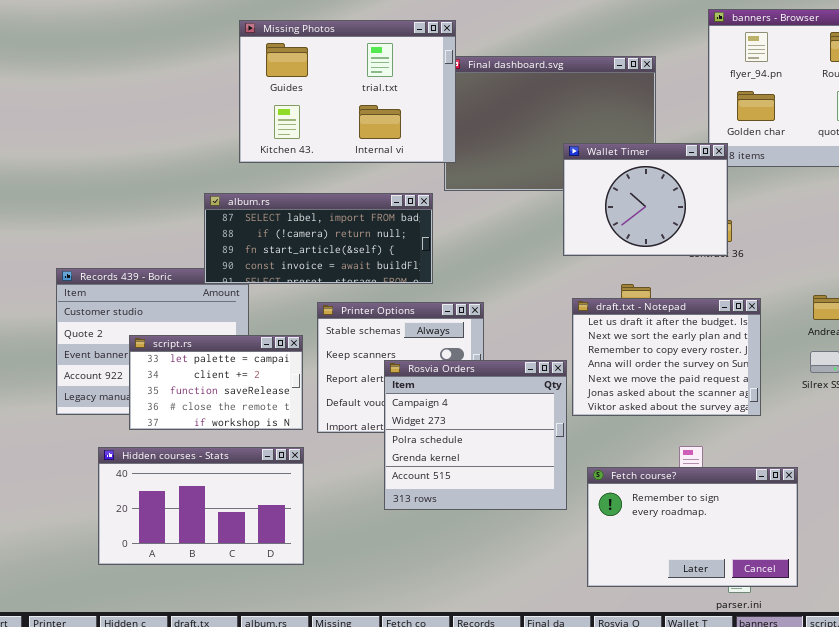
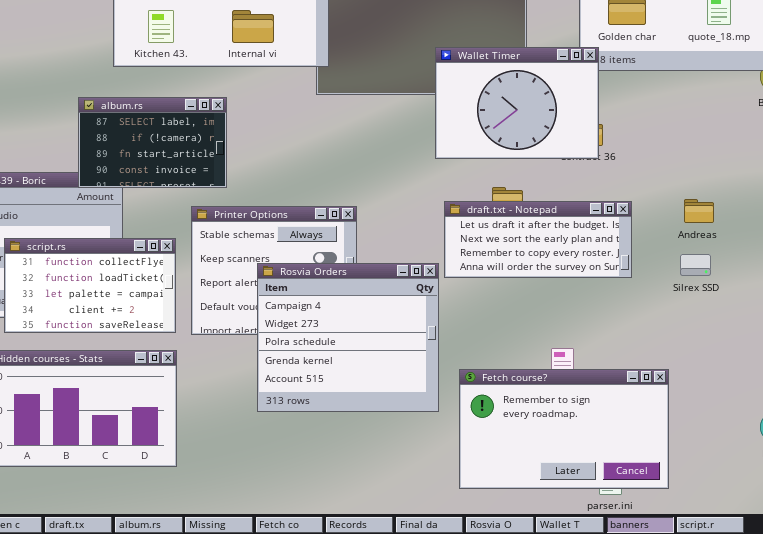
album.rs: [204,193,433,284] -> [78,97,227,188], resized
draft.txt - Notepad: [572,298,761,416] -> [444,201,632,278], resized
script.rs: [129,335,303,430] -> [4,238,176,333], scrolled up 2 rows

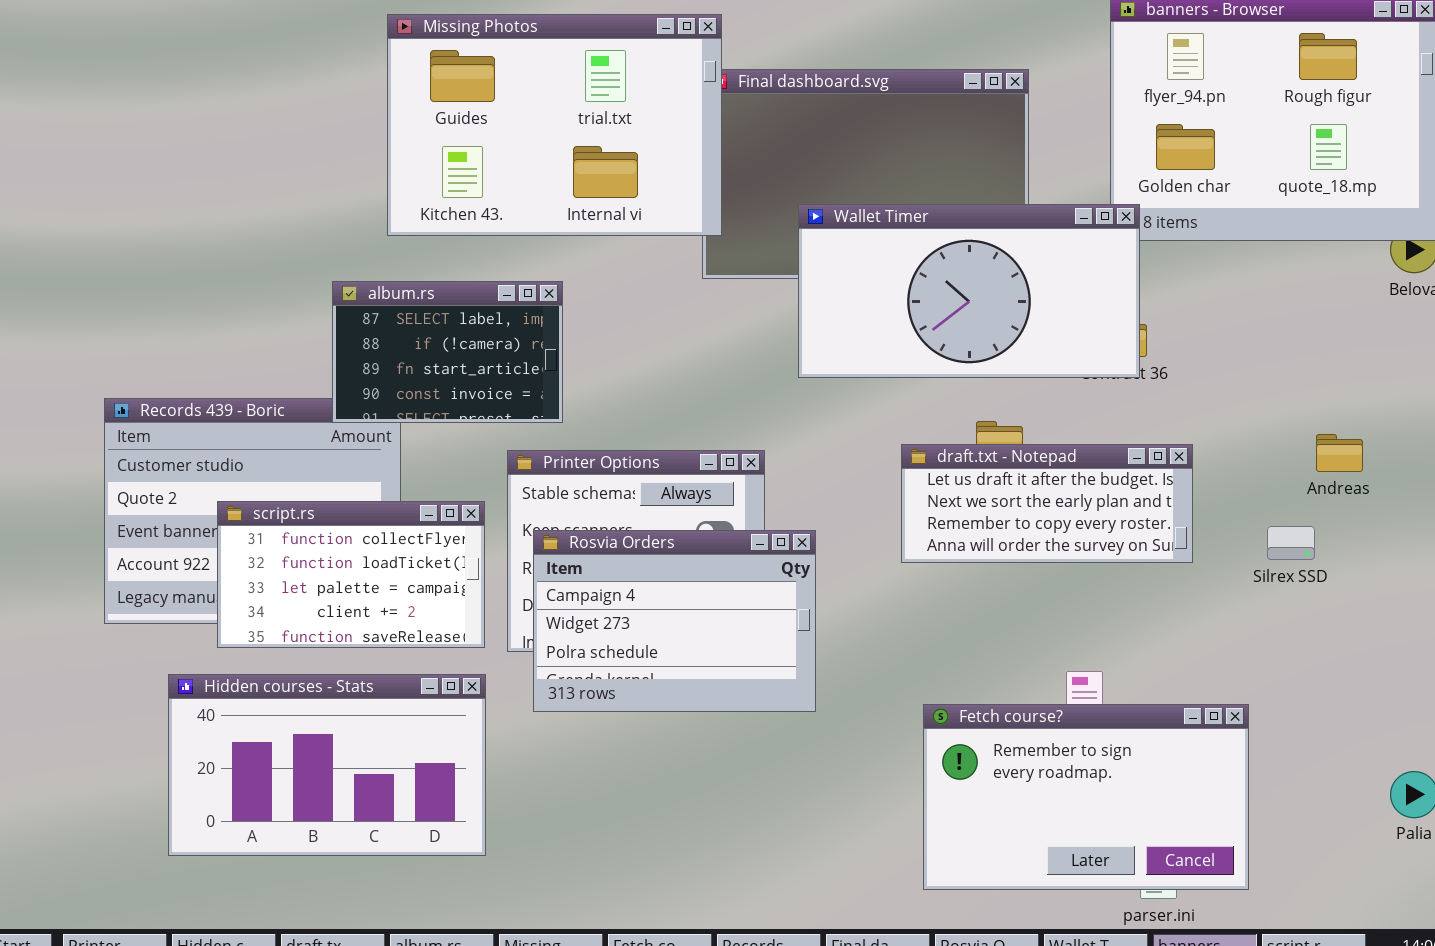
Wallet Timer: [435,47,599,159] -> [798,204,1140,378], resized
Andreas: [684,199,714,223] -> [1316,434,1363,472], moved
Rosvia Orders: [257,263,439,412] -> [533,530,816,712], moved, resized

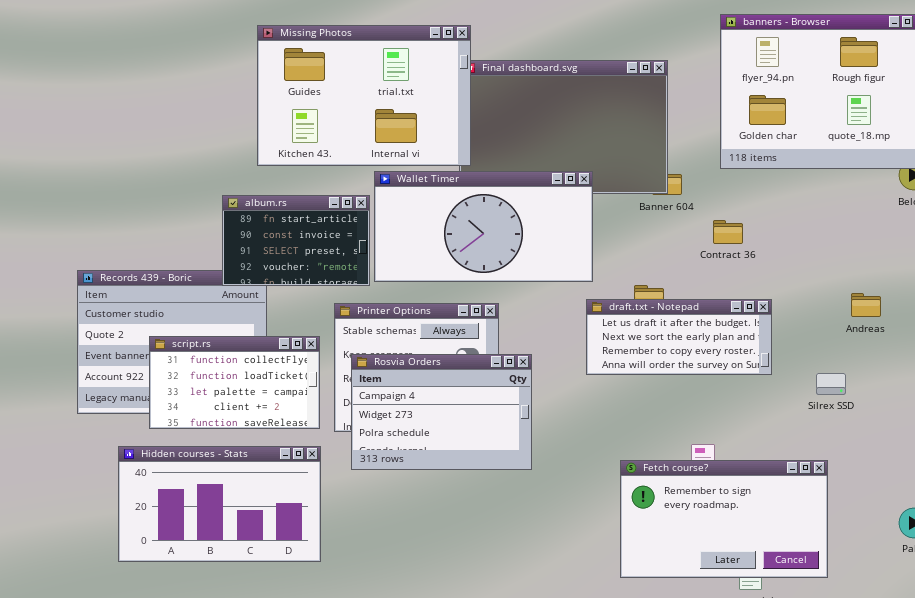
Wallet Timer: [798,204,1140,378] -> [374,171,593,282], moved
album.rs: [332,281,563,423] -> [222,195,370,286], scrolled down 2 rows
Silrex SSD: [1267,526,1315,560] -> [816,373,846,395], moved
Fetch course?: [923,704,1249,890] -> [620,460,828,578], moved

